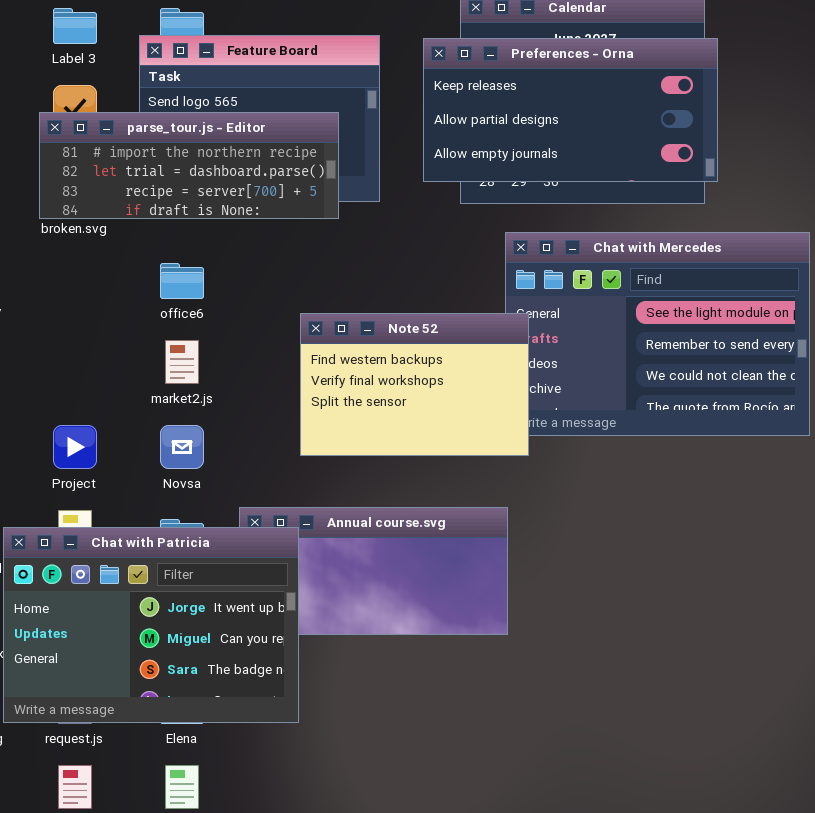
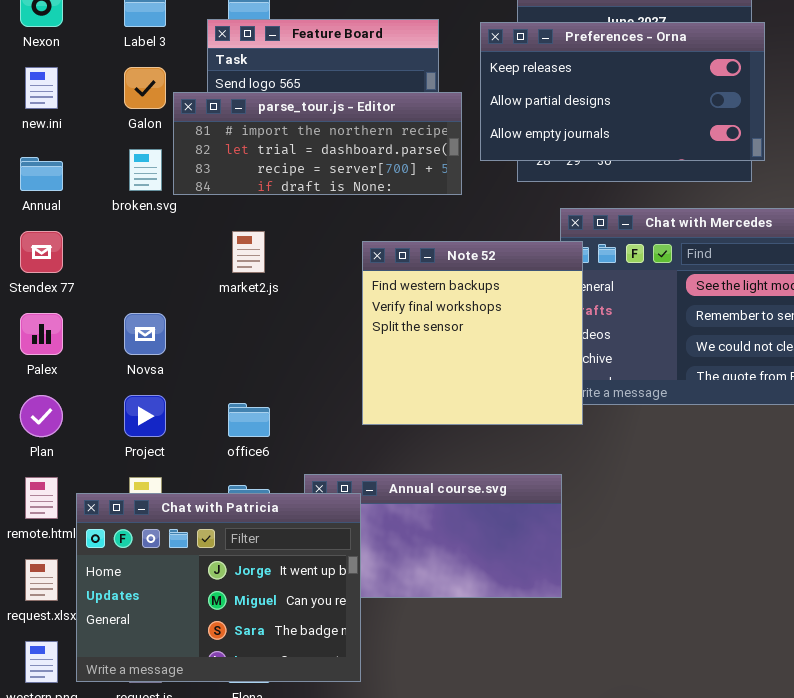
parse_tour.js - Editor: [39,112,339,219] -> [173,92,462,195], moved
office6: [160,263,204,299] -> [228,403,270,437], moved
Note 52: [300,313,529,456] -> [362,241,583,425], resized
market2.js: [165,340,199,384] -> [232,231,265,273], moved
Novsa: [160,425,204,469] -> [124,313,166,355], moved

